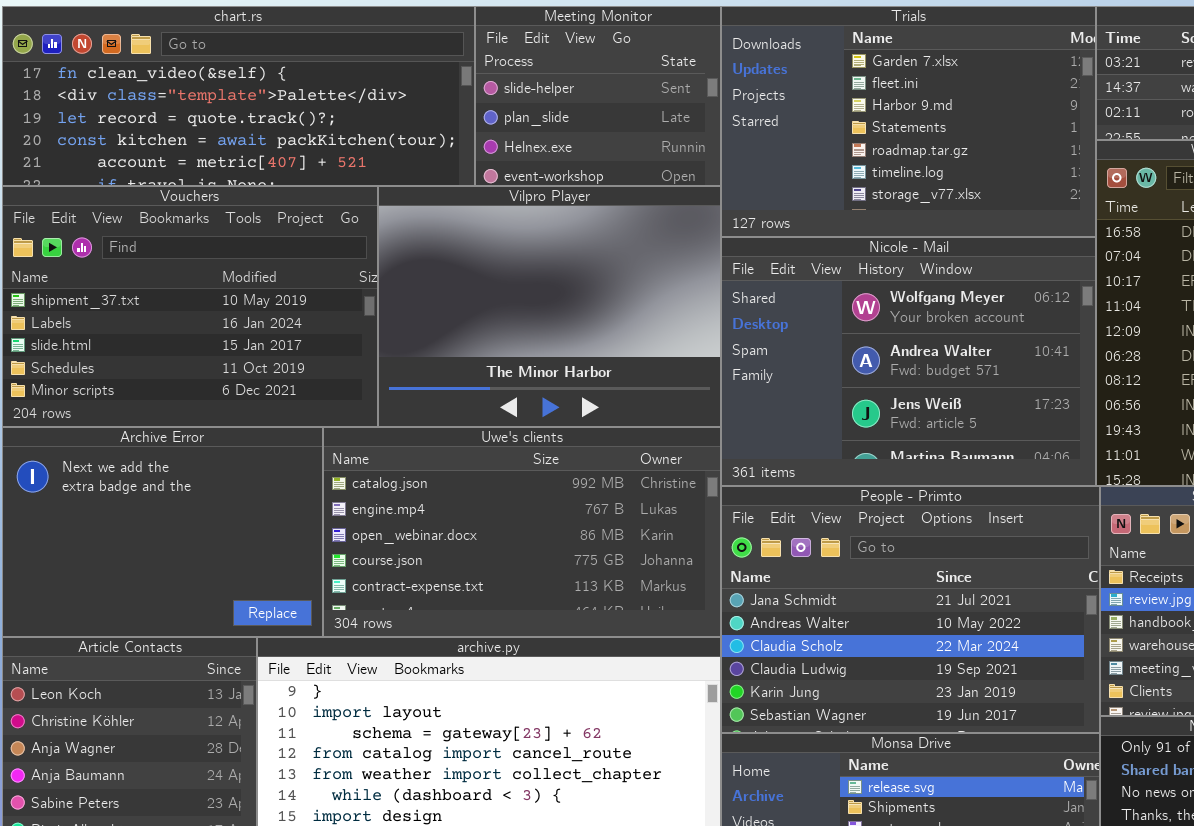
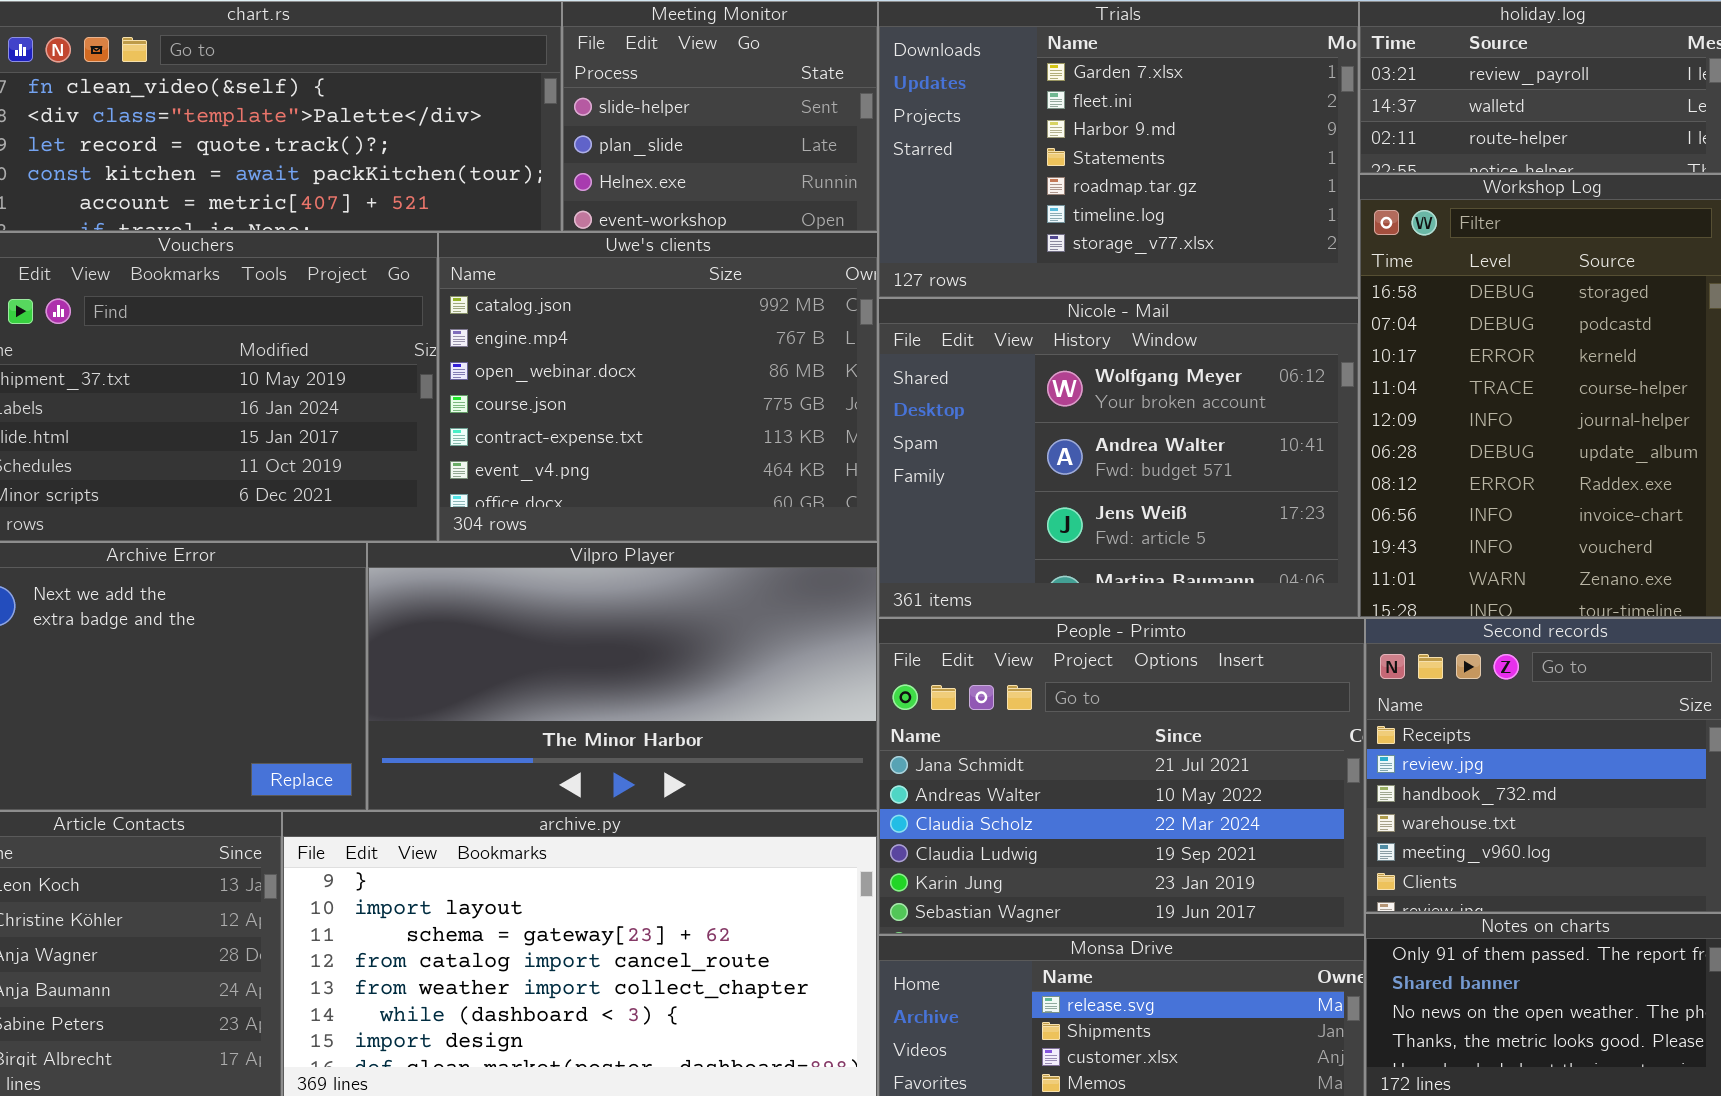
Vilpro Player: [378,186,721,427] -> [367,542,878,811], moved, resized
Uwe's clients: [323,427,721,637] -> [438,232,878,542], moved, resized

